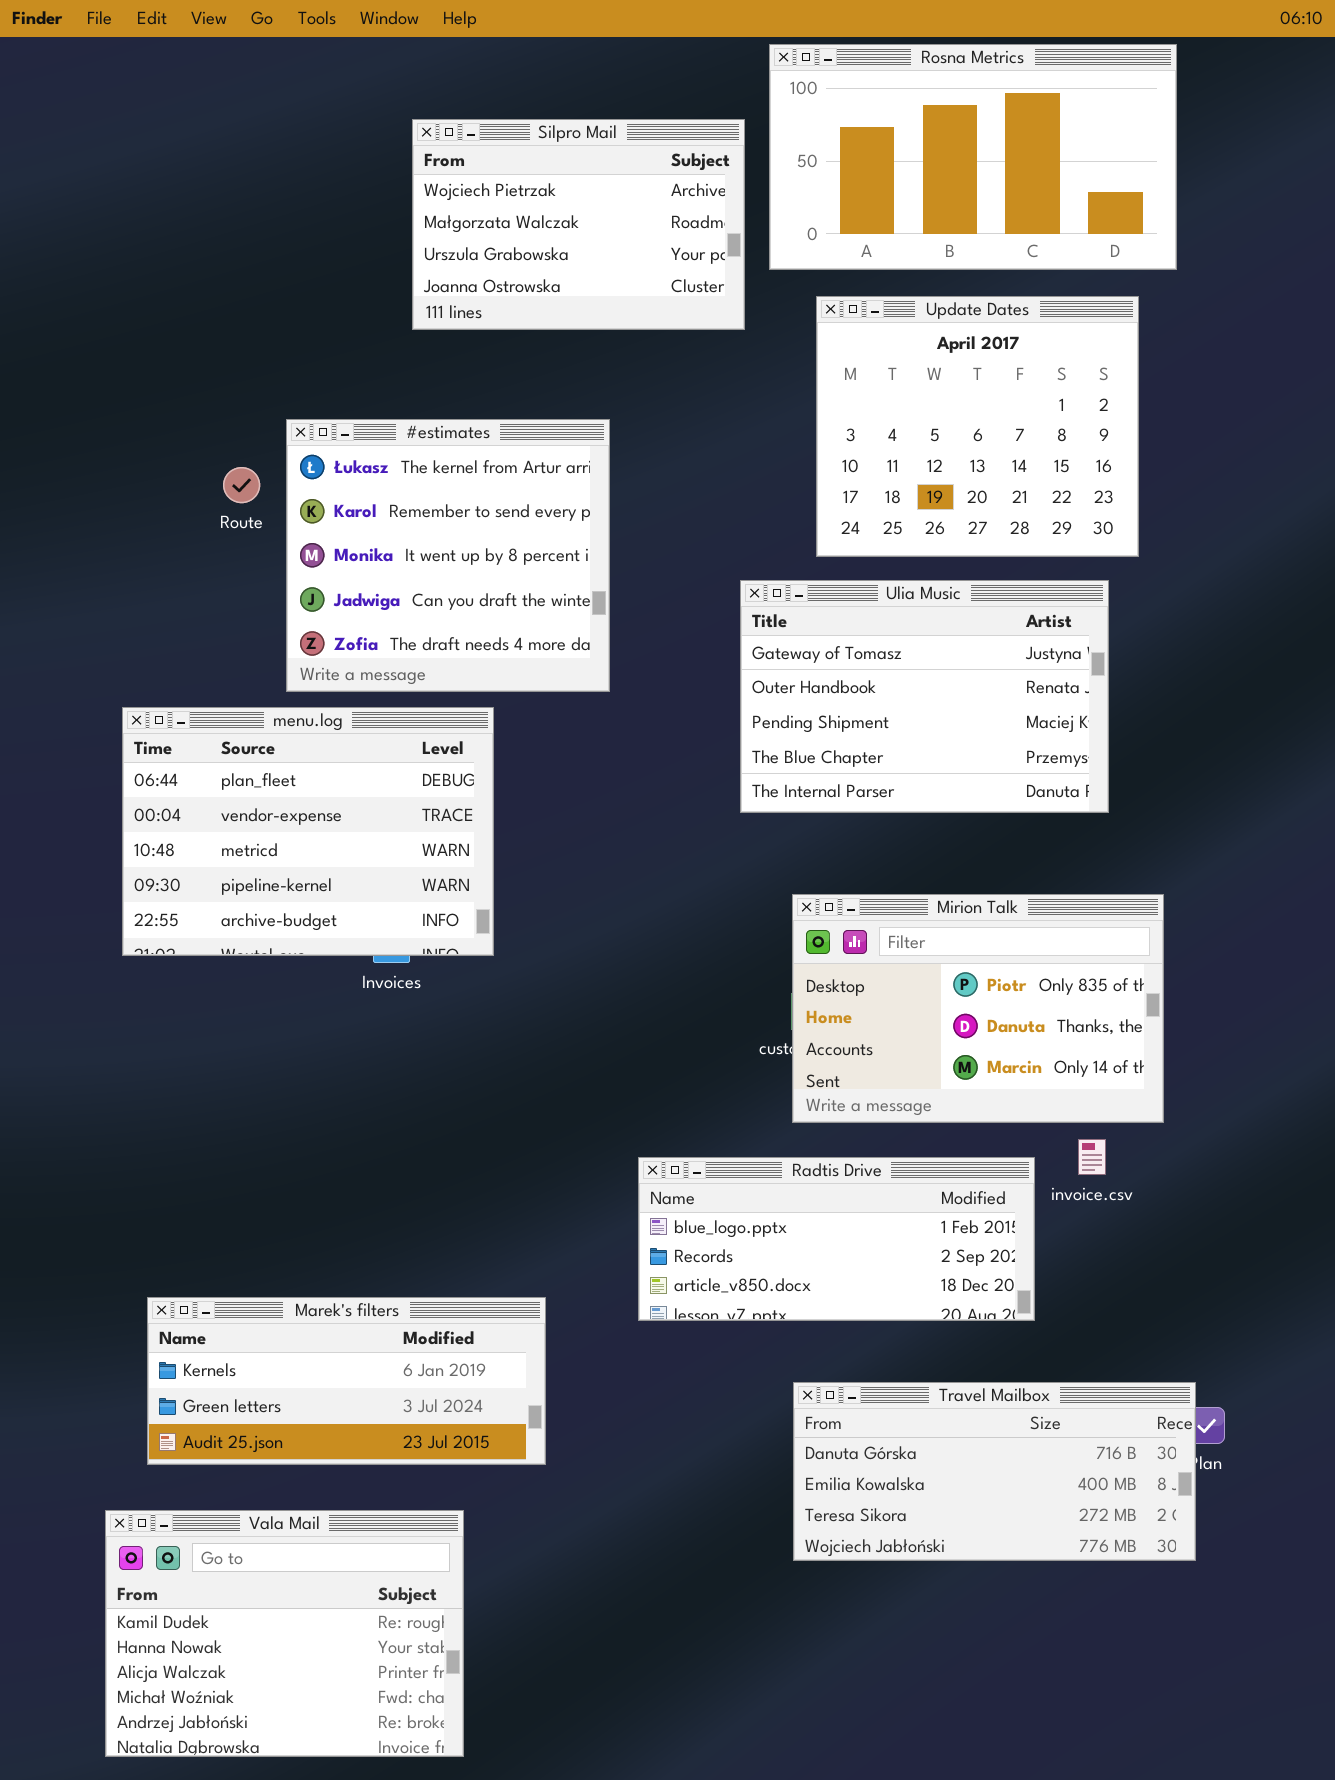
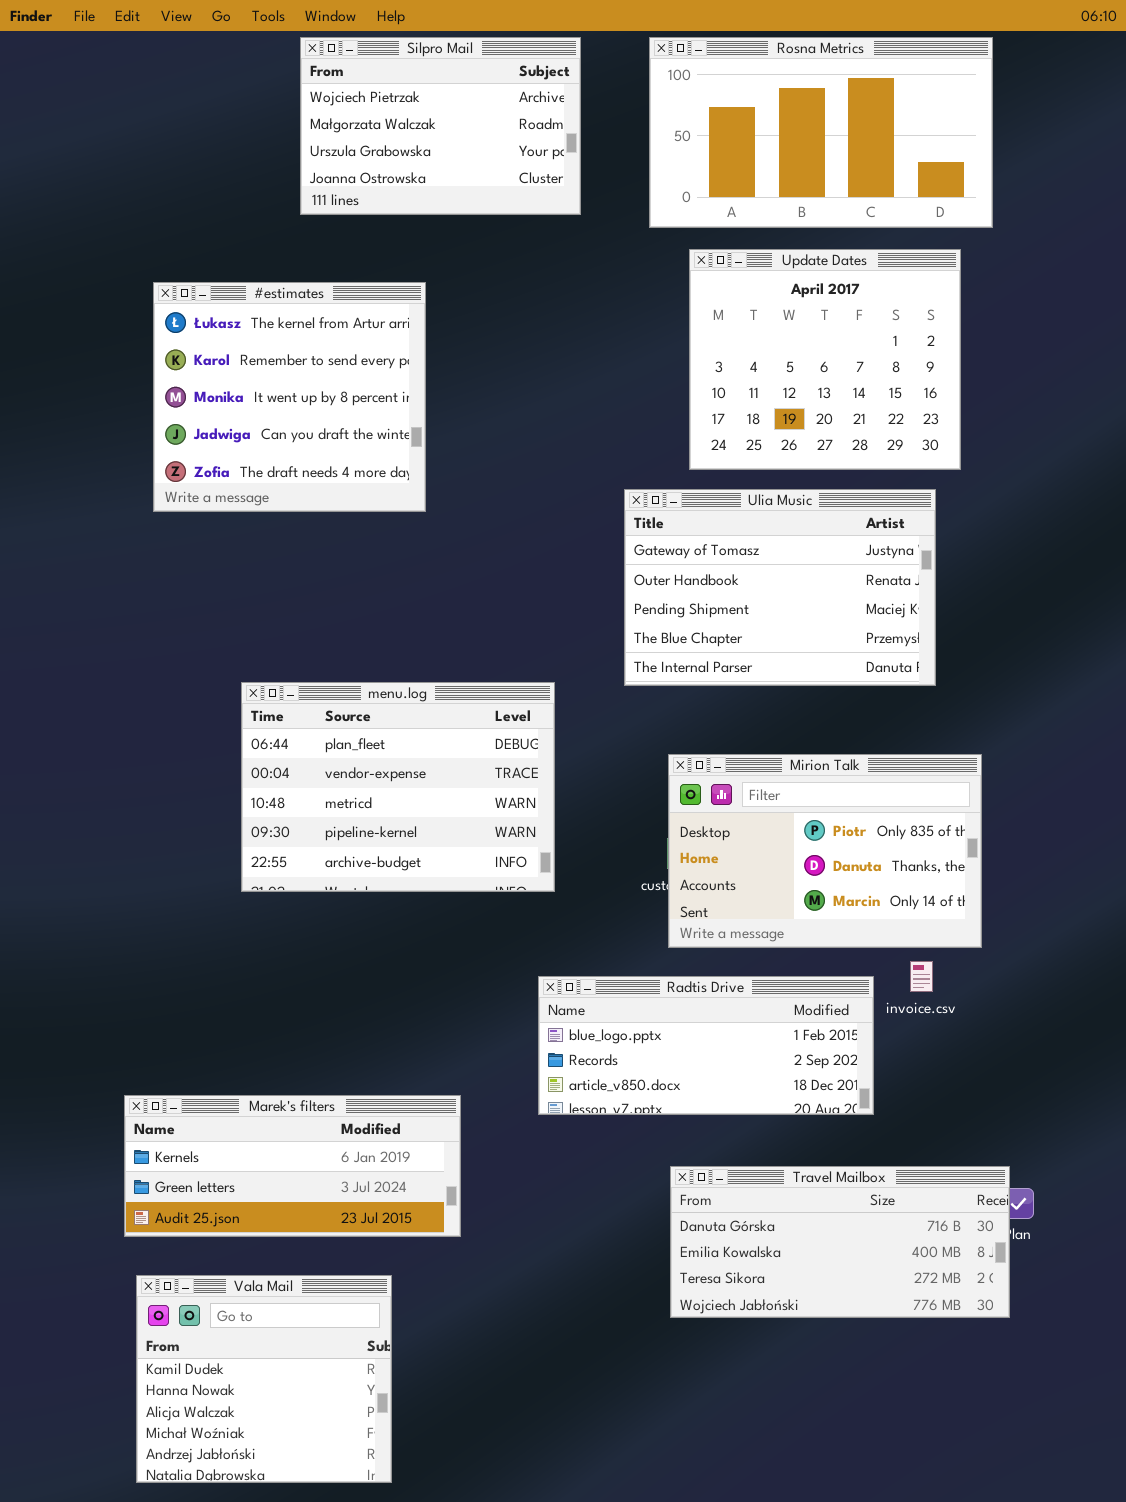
Silpro Mail: [412,119,745,330] -> [300,37,581,215], moved
#estimates: [286,419,610,692] -> [153,282,426,512], moved
menu.log: [122,707,494,956] -> [241,682,555,892], moved
Vala Mail: [105,1510,464,1757] -> [136,1275,392,1483], resized

